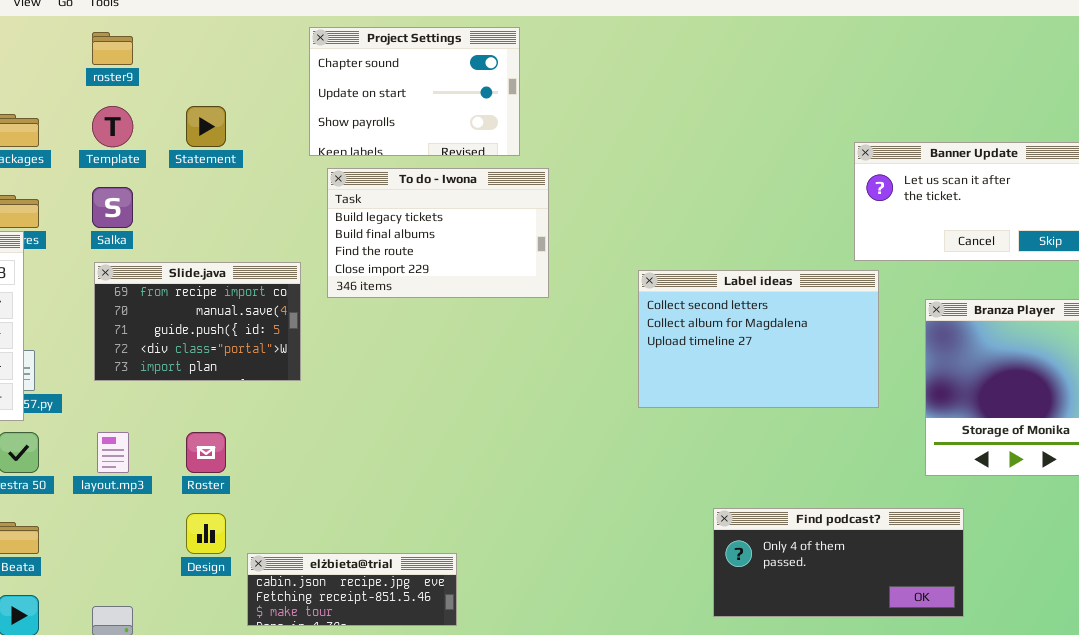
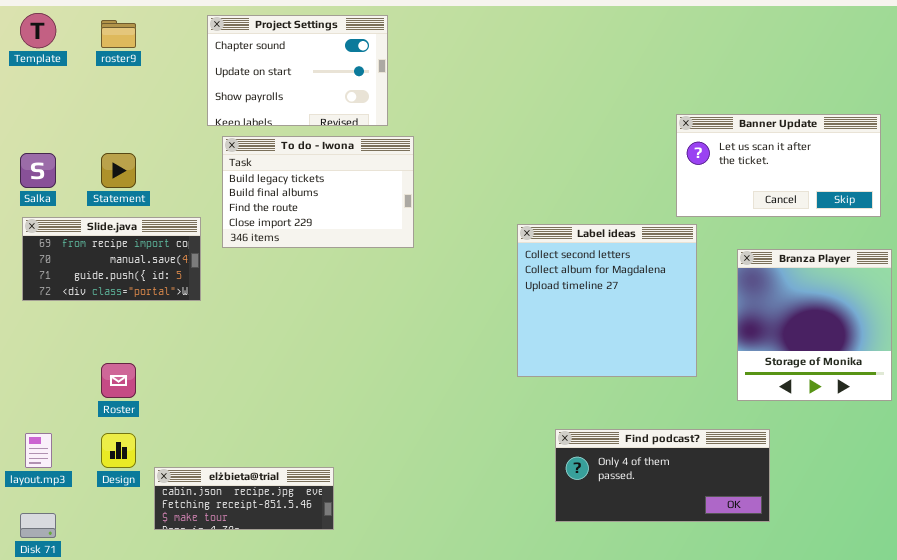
roster9: [92,32,133,65] -> [101,20,136,48], moved
Template: [92,106,133,147] -> [20,13,56,48], moved
Statement: [186,106,226,147] -> [101,153,136,188], moved
Slide.java: [94,262,301,381] -> [22,217,201,301], resized
Label ideas: [638,270,879,408] -> [517,224,697,377], resized
layout.mp3: [97,432,129,473] -> [25,433,52,468], moved

